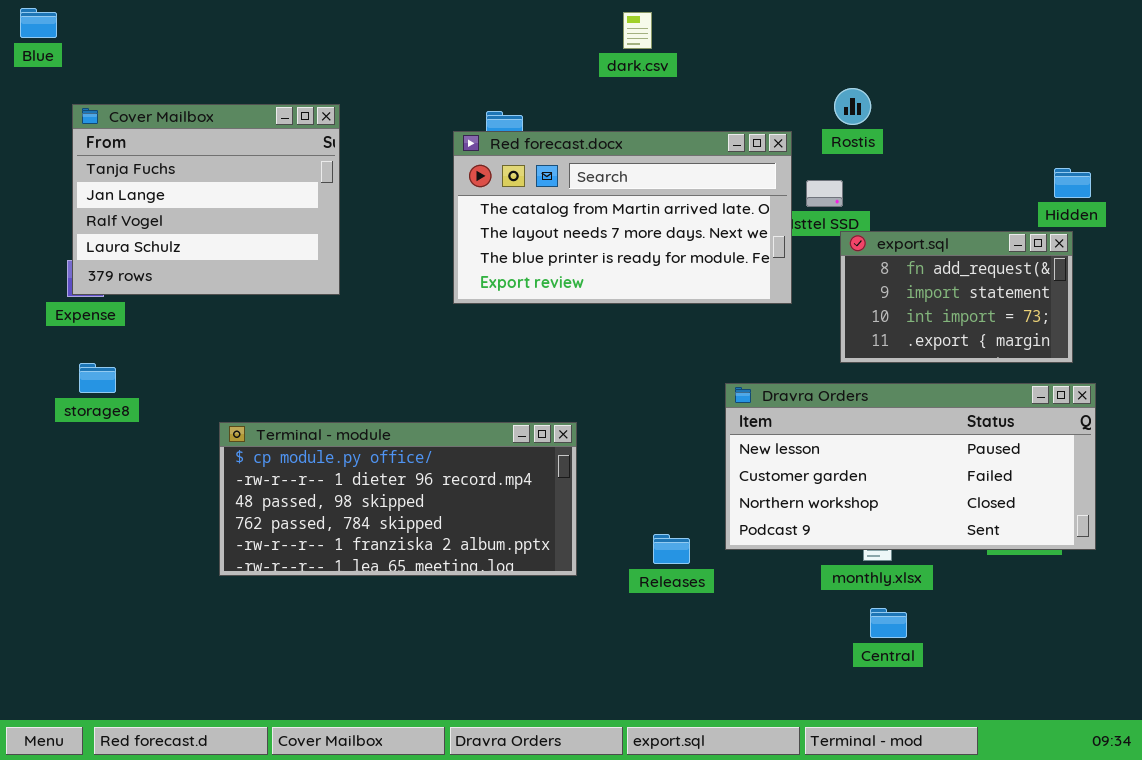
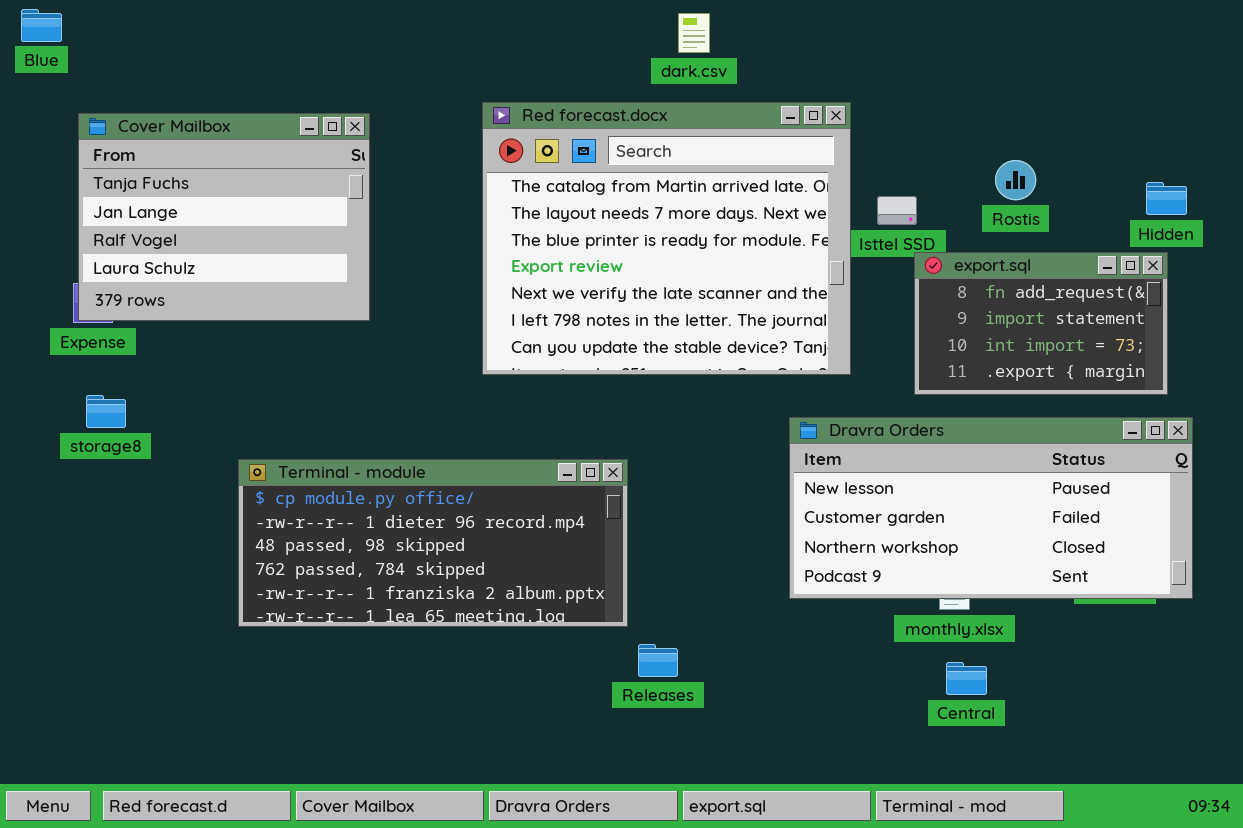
Rostis: [834,88,871,125] -> [995,160,1036,200], moved
Red forecast.docx: [453,131,792,304] -> [482,102,851,375], moved, resized
Releases: [653,534,690,564] -> [638,644,678,677], moved

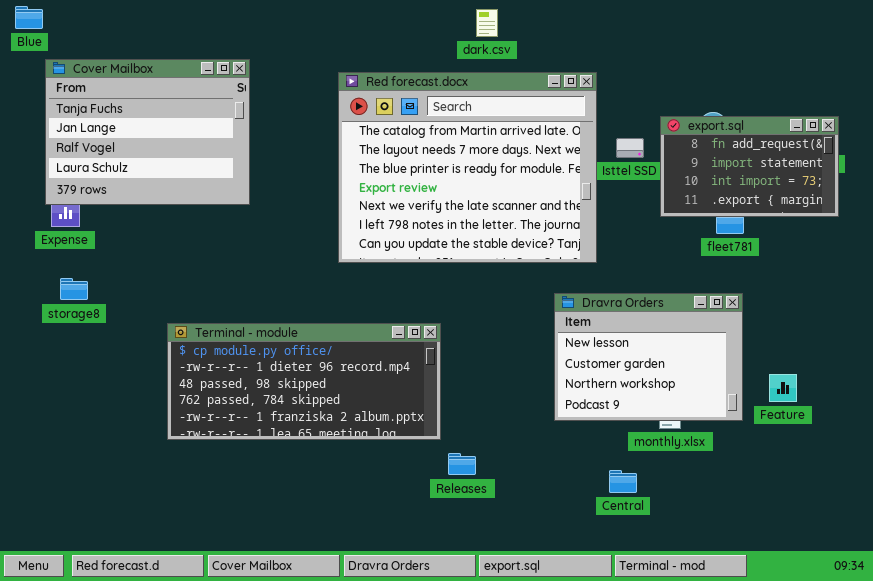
Cover Mailbox: [78,113,370,321] -> [45,59,250,205], moved
export.sql: [914,252,1168,395] -> [660,116,839,217], moved
Dravra Orders: [789,417,1193,599] -> [554,293,743,421], resized
Central: [946,662,987,695] -> [609,470,637,493], moved

